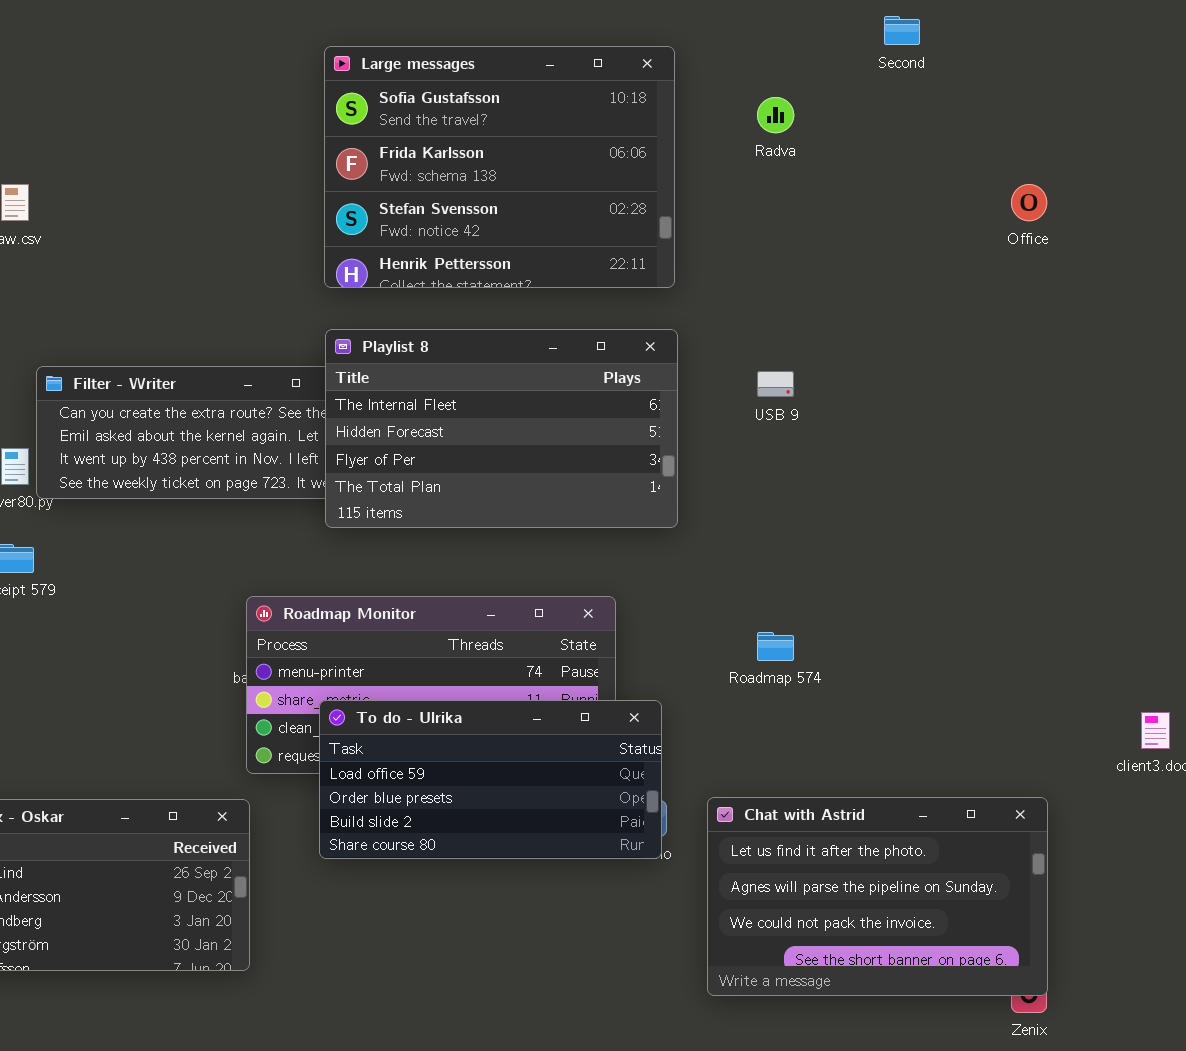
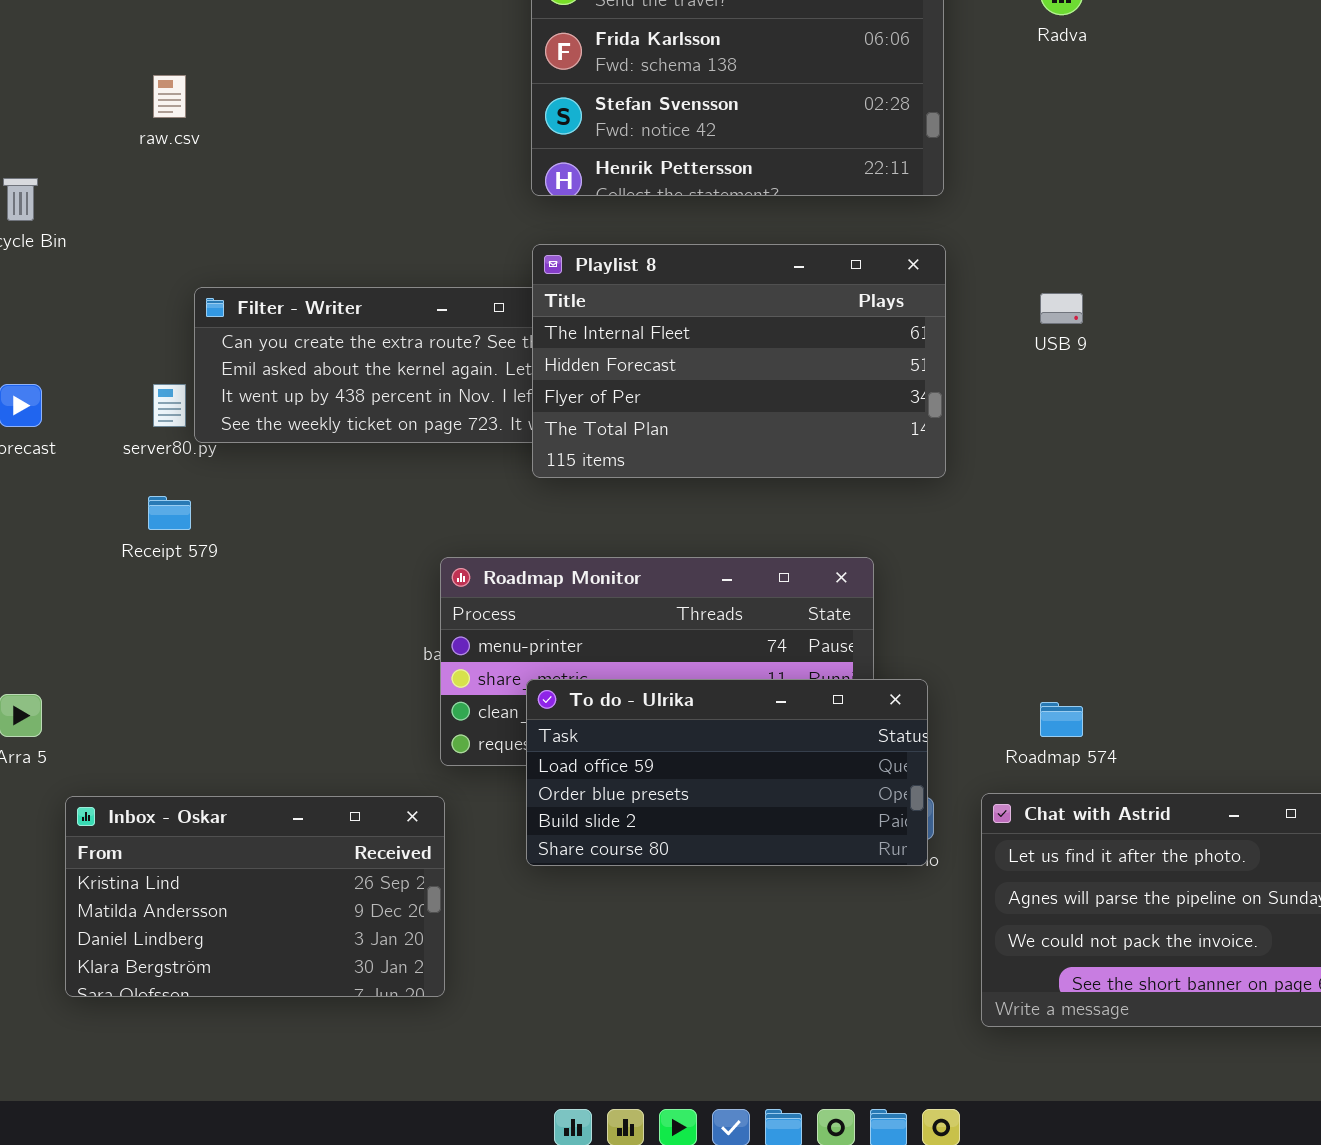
Roadmap 574: [757,632,794,661] -> [1040,702,1083,737], moved

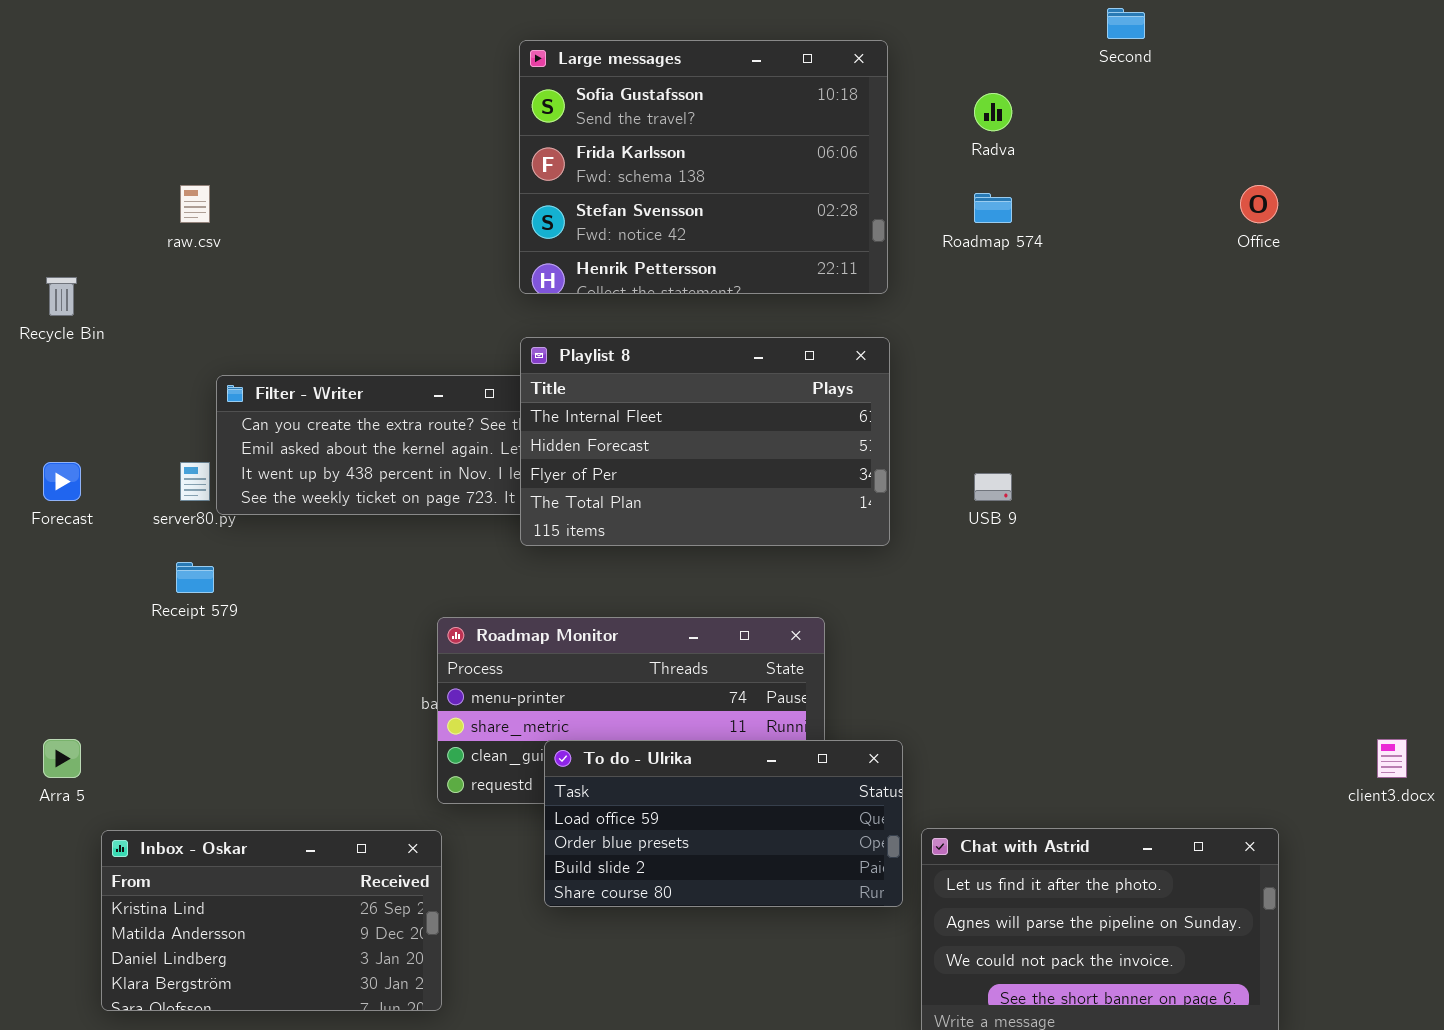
USB 9: [1040,293,1083,324] -> [974,473,1012,501], moved
To do - Ulrika: [526,679,928,866] -> [544,740,903,907], moved
Roadmap 574: [1040,702,1083,737] -> [974,193,1012,223], moved

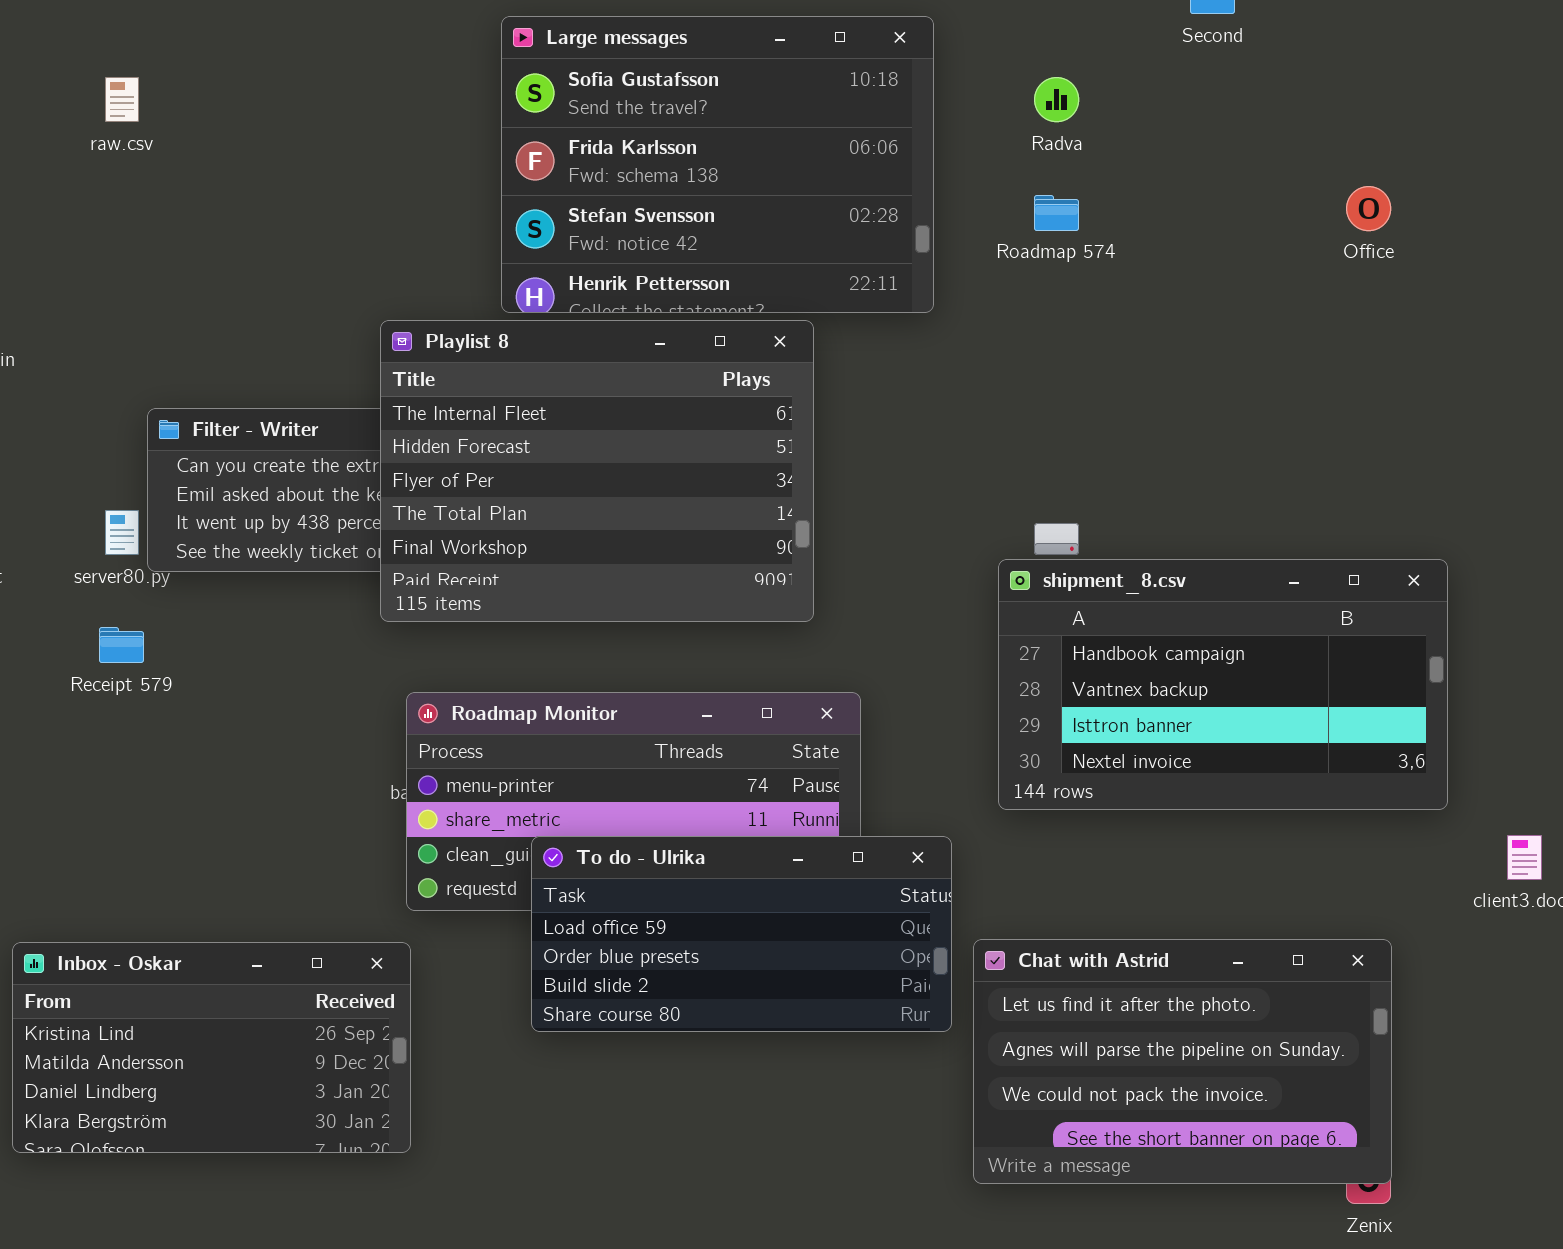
raw.csv: [180,185,210,223] -> [105,77,139,122], moved
Playlist 8: [520,337,890,546] -> [380,320,814,622], moved, resized
shipment_8.csv: none -> [998,559,1448,810], opened

